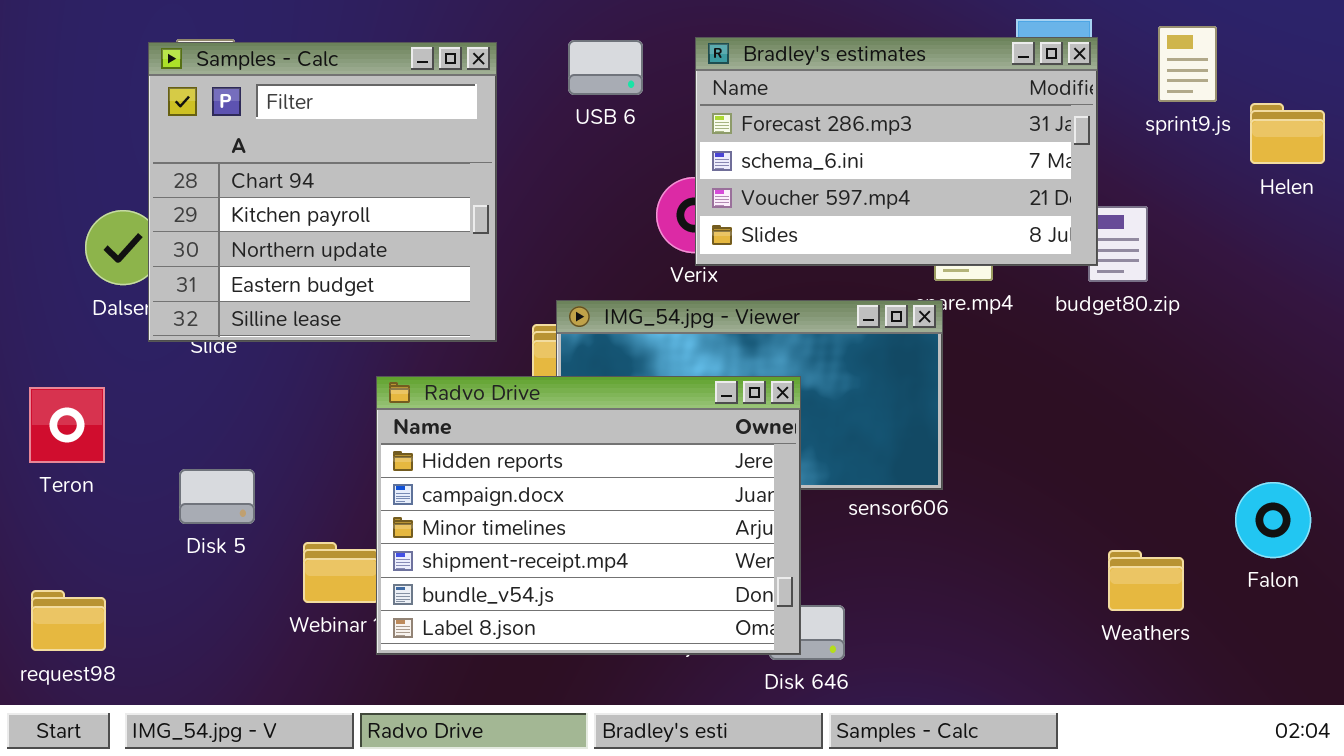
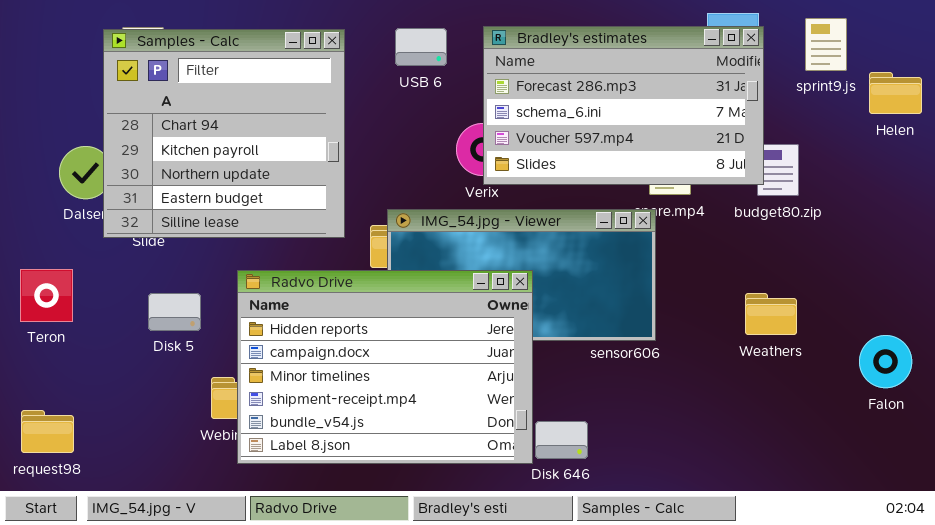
Radvo Drive: [376,376,801,655] -> [237,270,533,464], moved
Disk 5: [179,469,255,524] -> [148,293,201,331], moved
Weathers: [1108,550,1184,611] -> [745,293,797,335], moved

